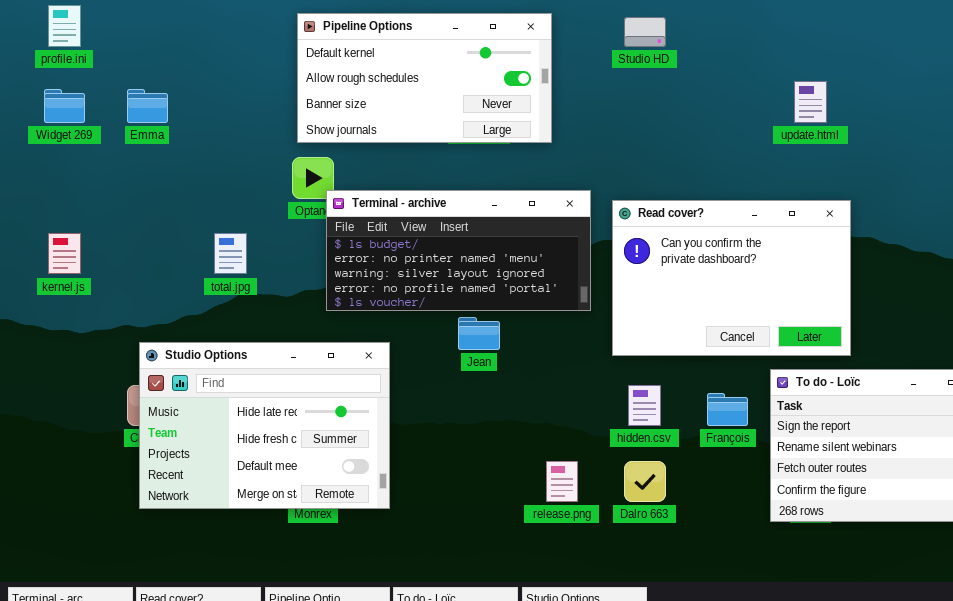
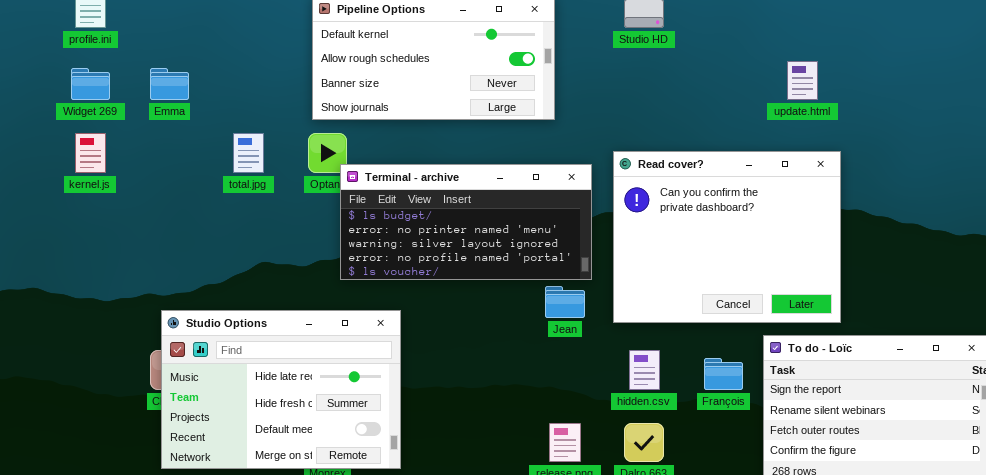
Read cover?: [612,200,851,356] -> [613,151,841,323], resized
kernel.js: [48,233,81,274] -> [75,133,106,173], moved
total.jpg: [214,233,247,274] -> [233,133,264,173], moved
Jean: [458,317,500,350] -> [545,286,585,318], moved

